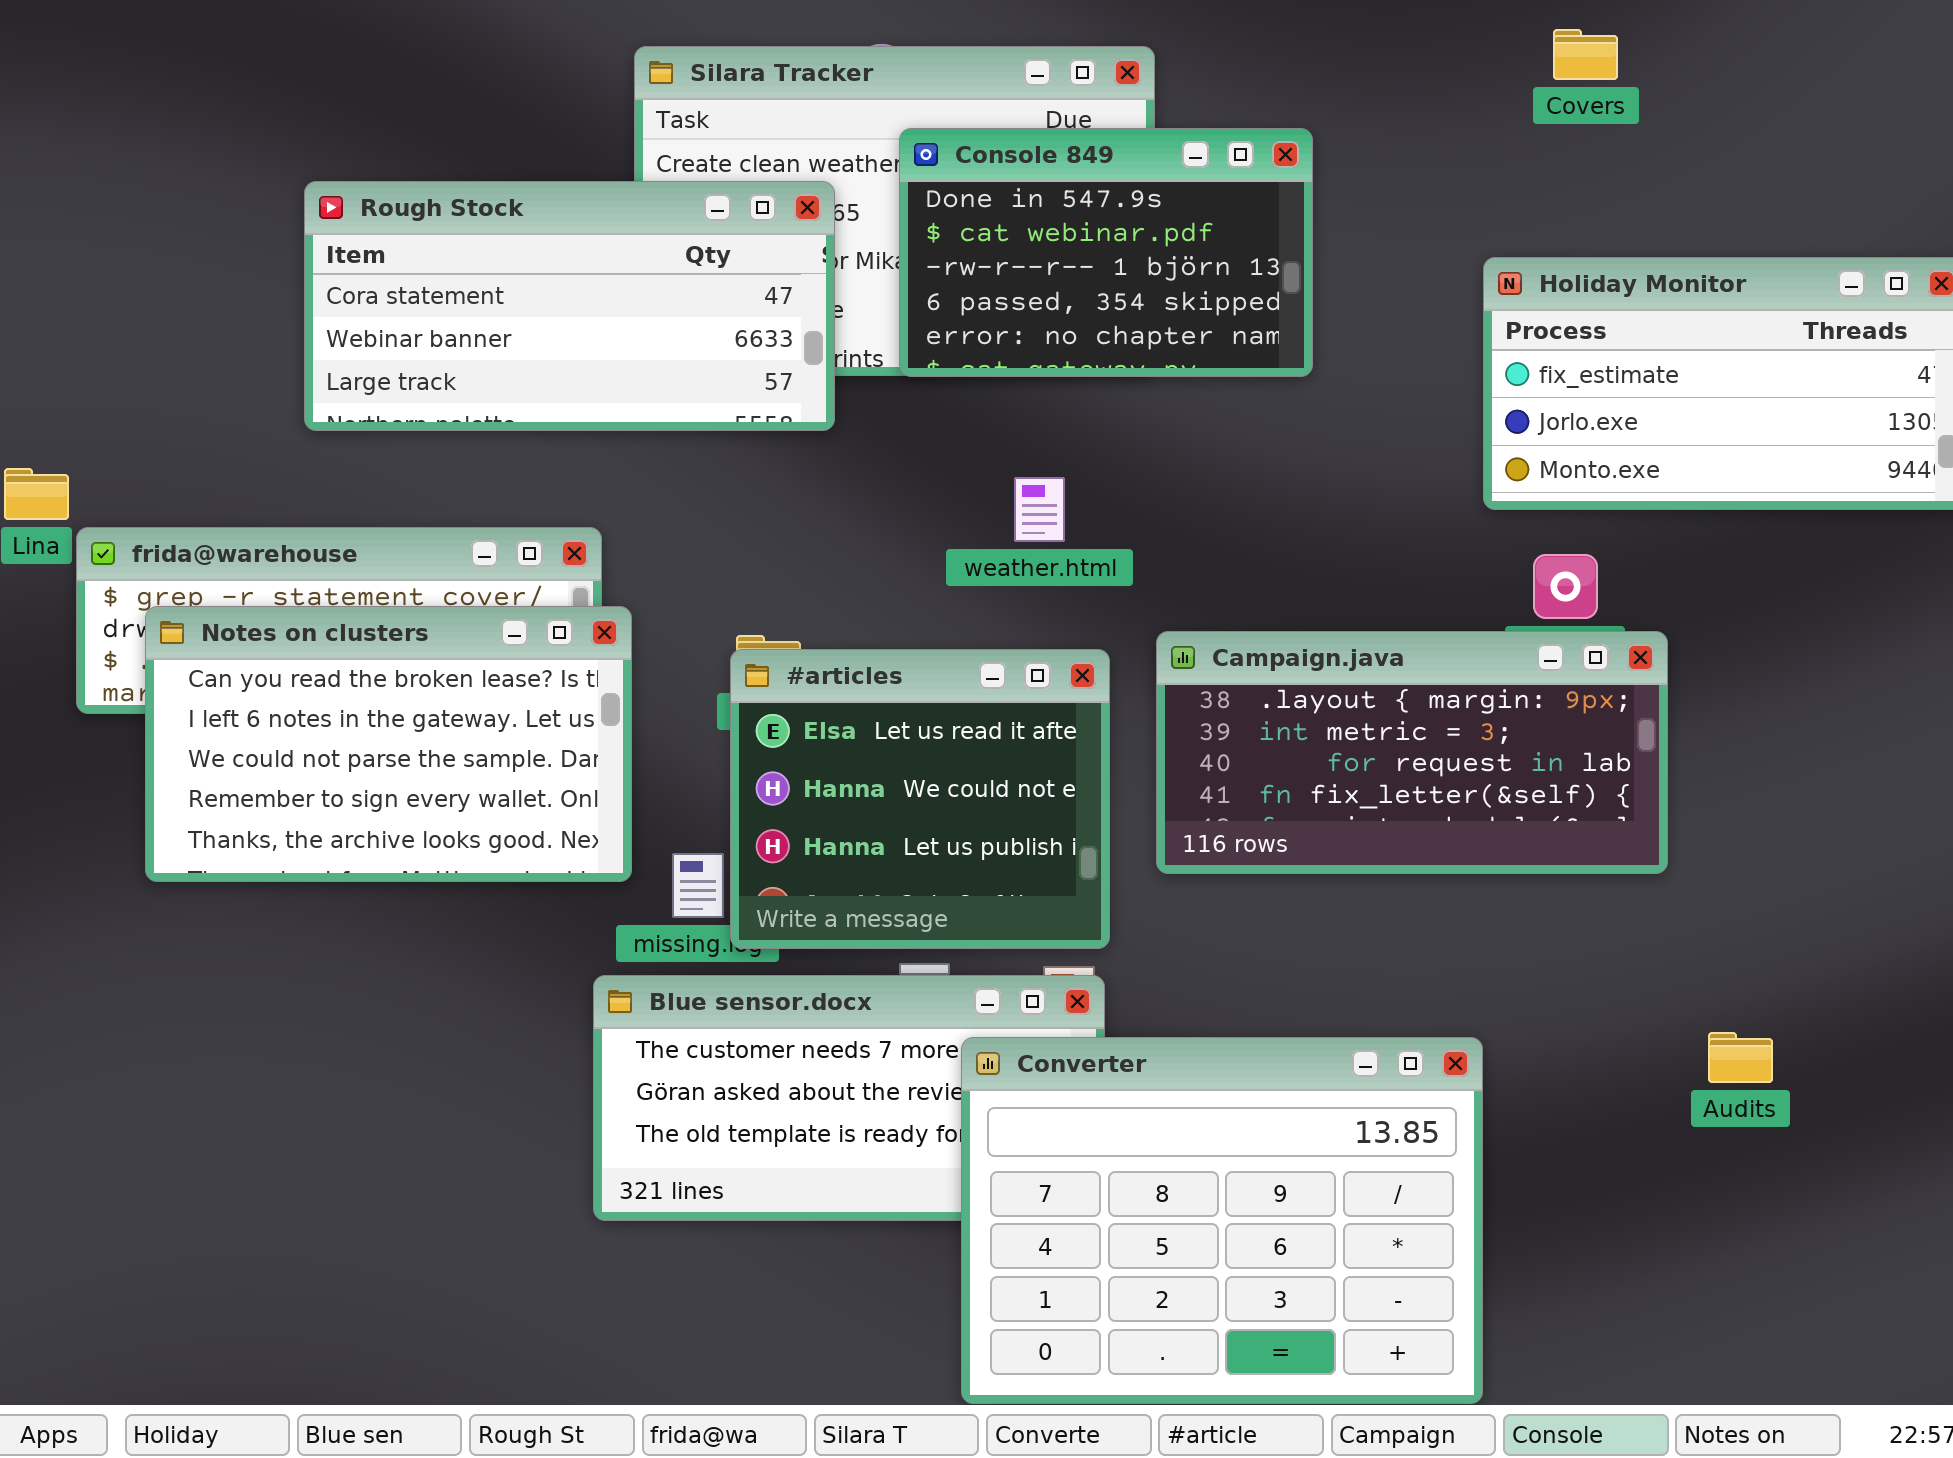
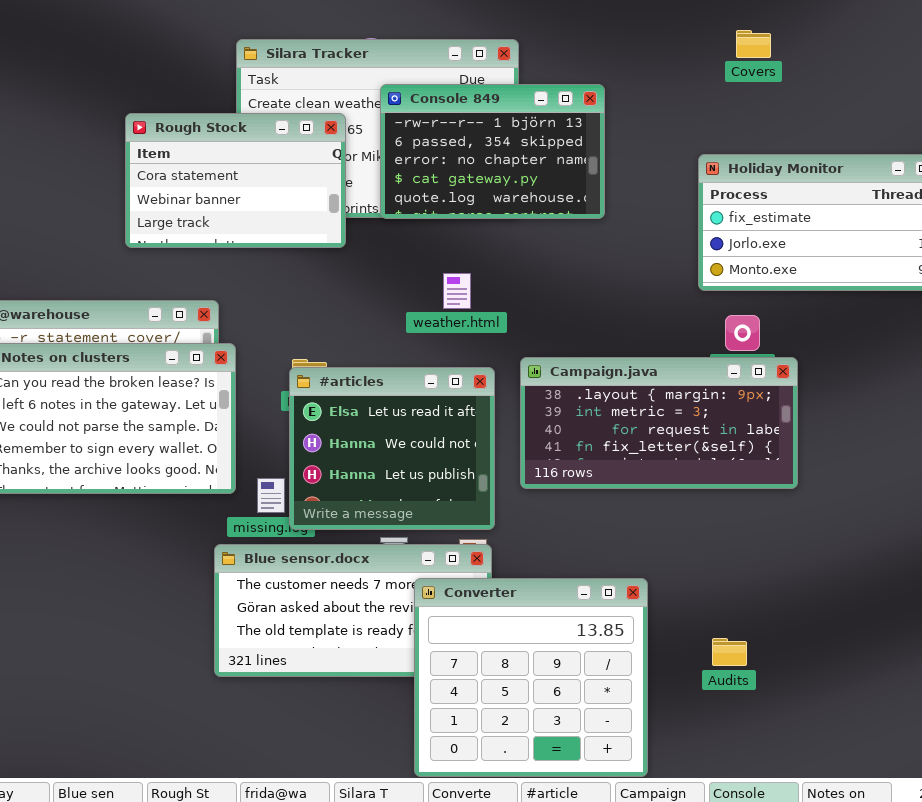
Console 849: [899,128,1313,377] -> [380,84,605,219], scrolled down 2 rows
Rough Stock: [304,181,835,431] -> [125,113,346,248], resized
Audits: [1708,1032,1773,1083] -> [712,638,747,666], moved
Converter: [961,1037,1483,1404] -> [414,578,648,777], resized

